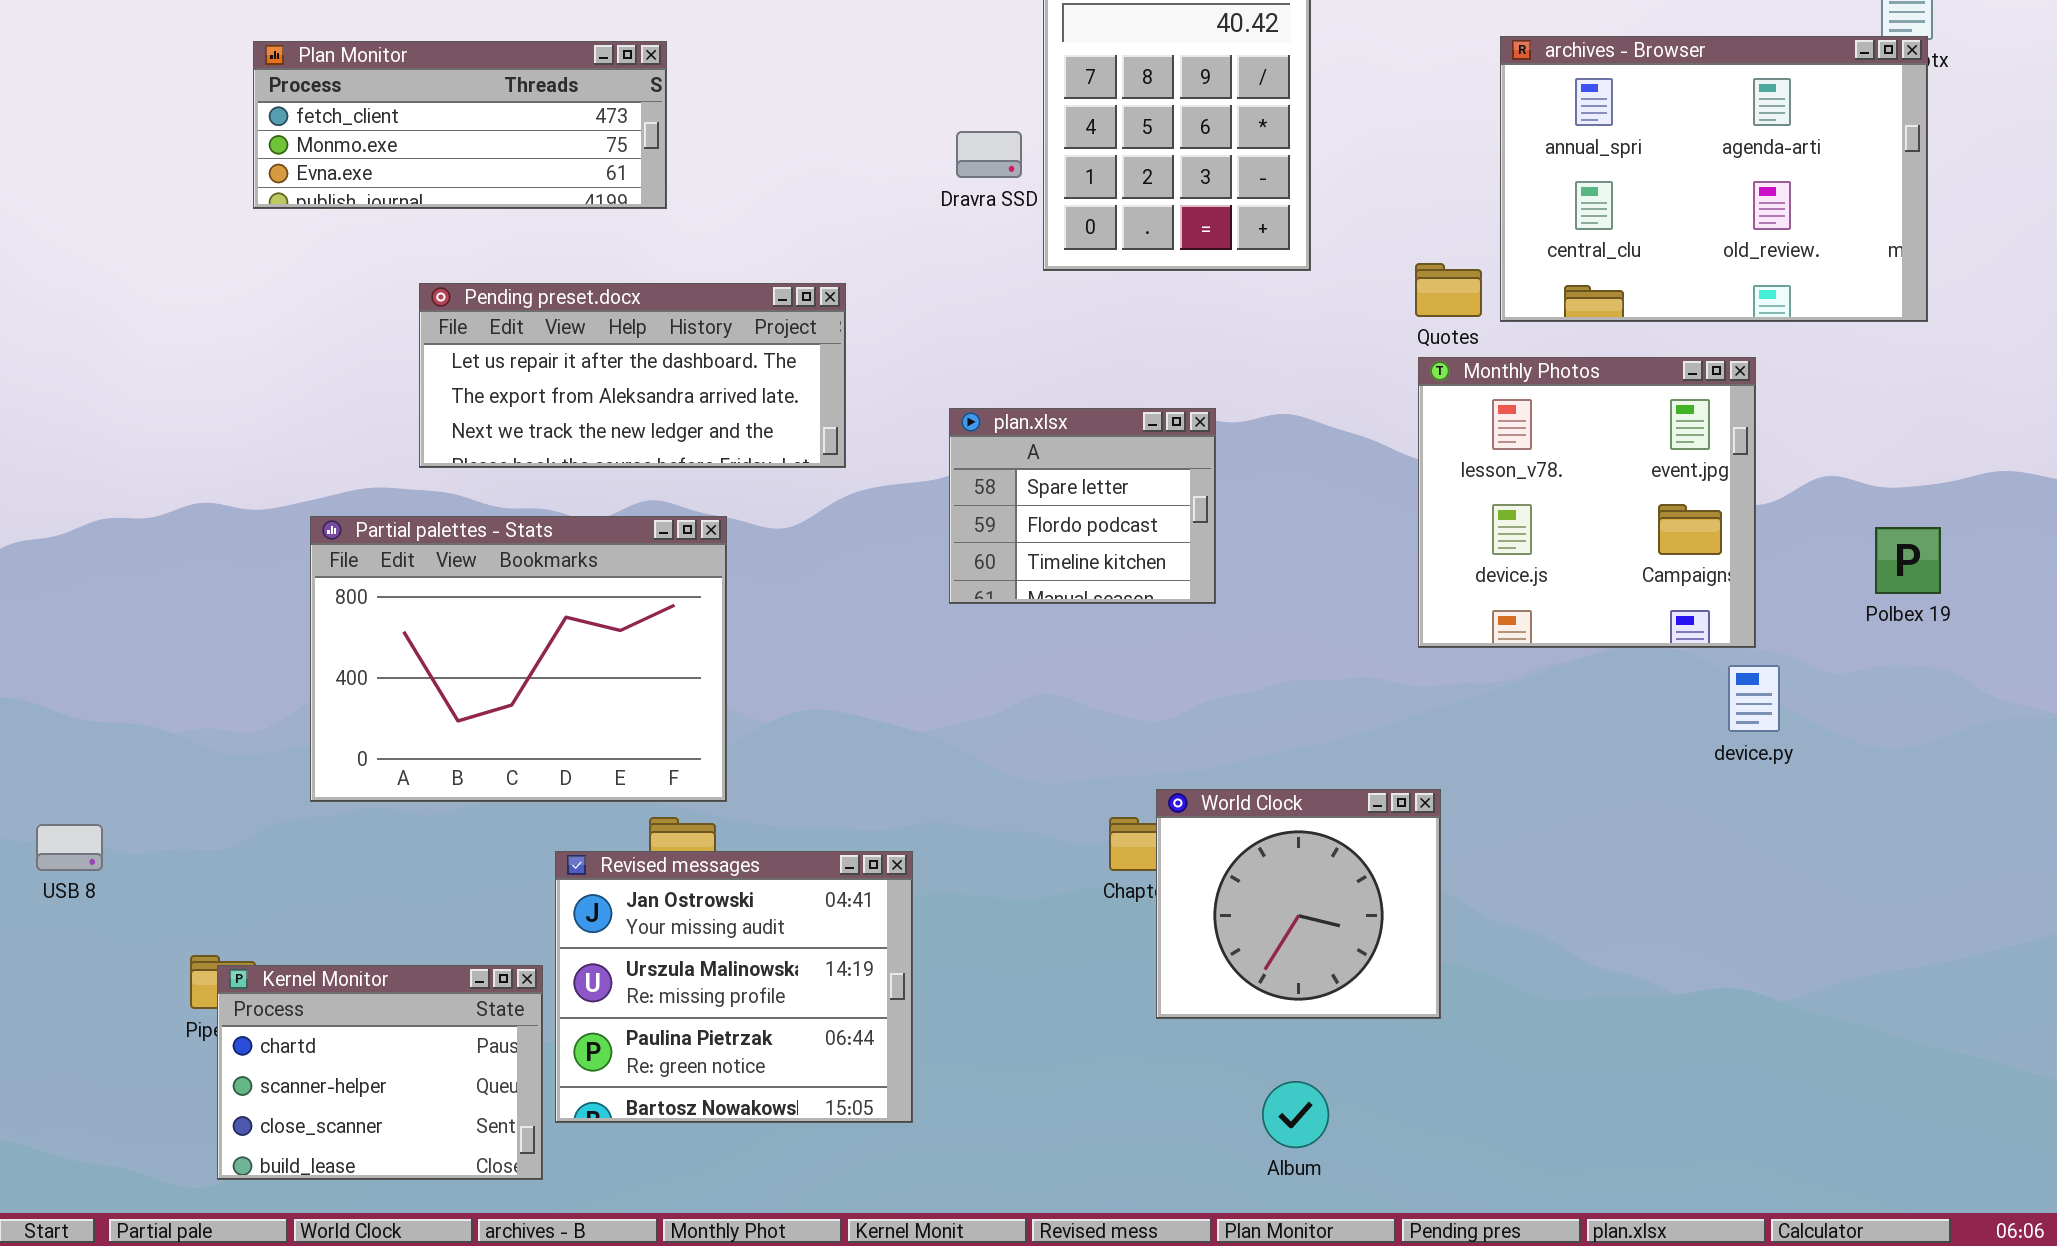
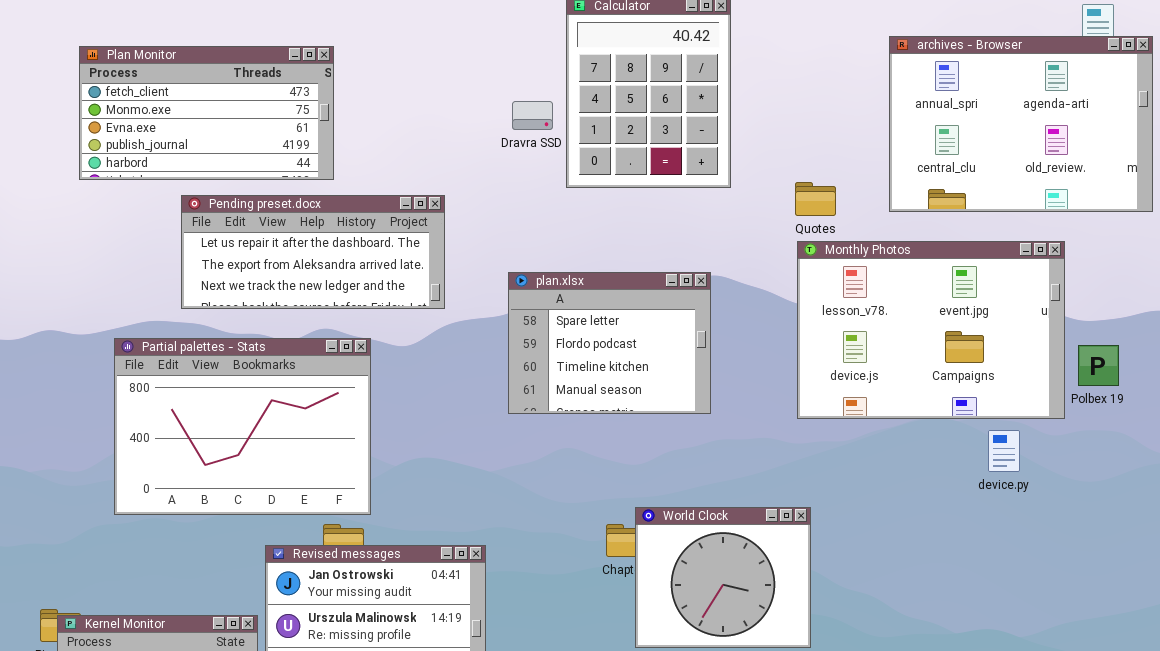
archives - Browser: [1500,36,1928,322] -> [889,36,1153,212], moved
Plan Monitor: [253,41,667,209] -> [79,46,334,180], resized
Monthly Photos: [1418,357,1756,648] -> [797,241,1065,419], resized
plan.xlsx: [949,408,1216,604] -> [508,272,711,414], resized

